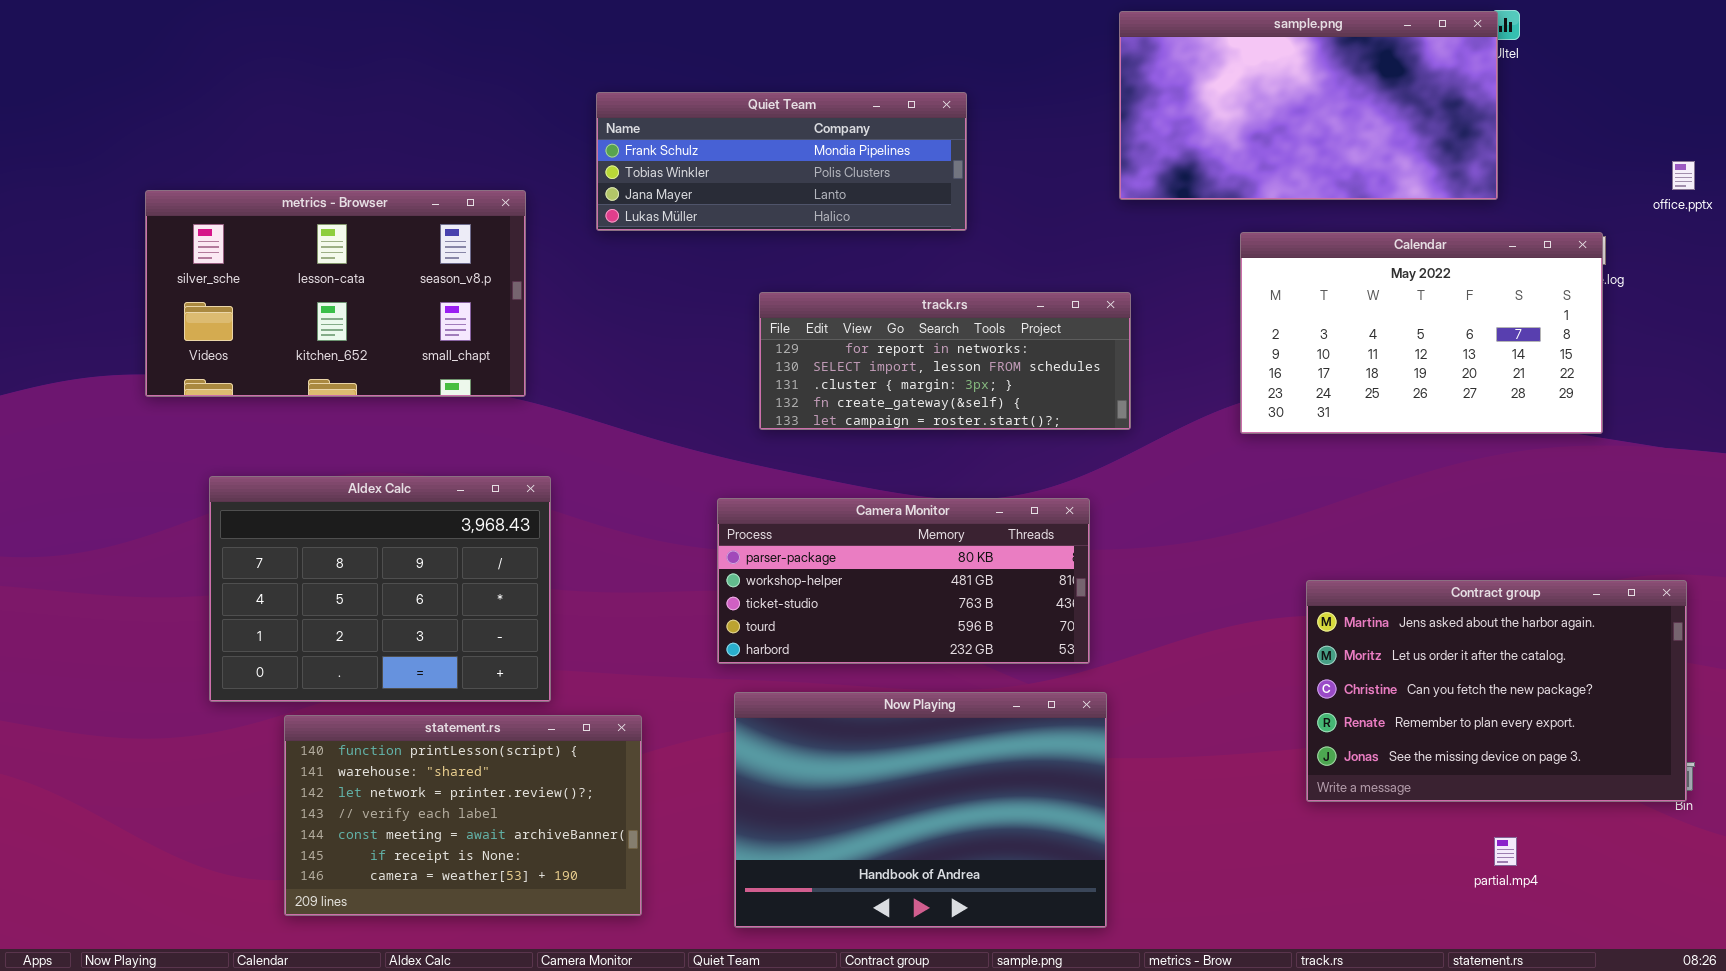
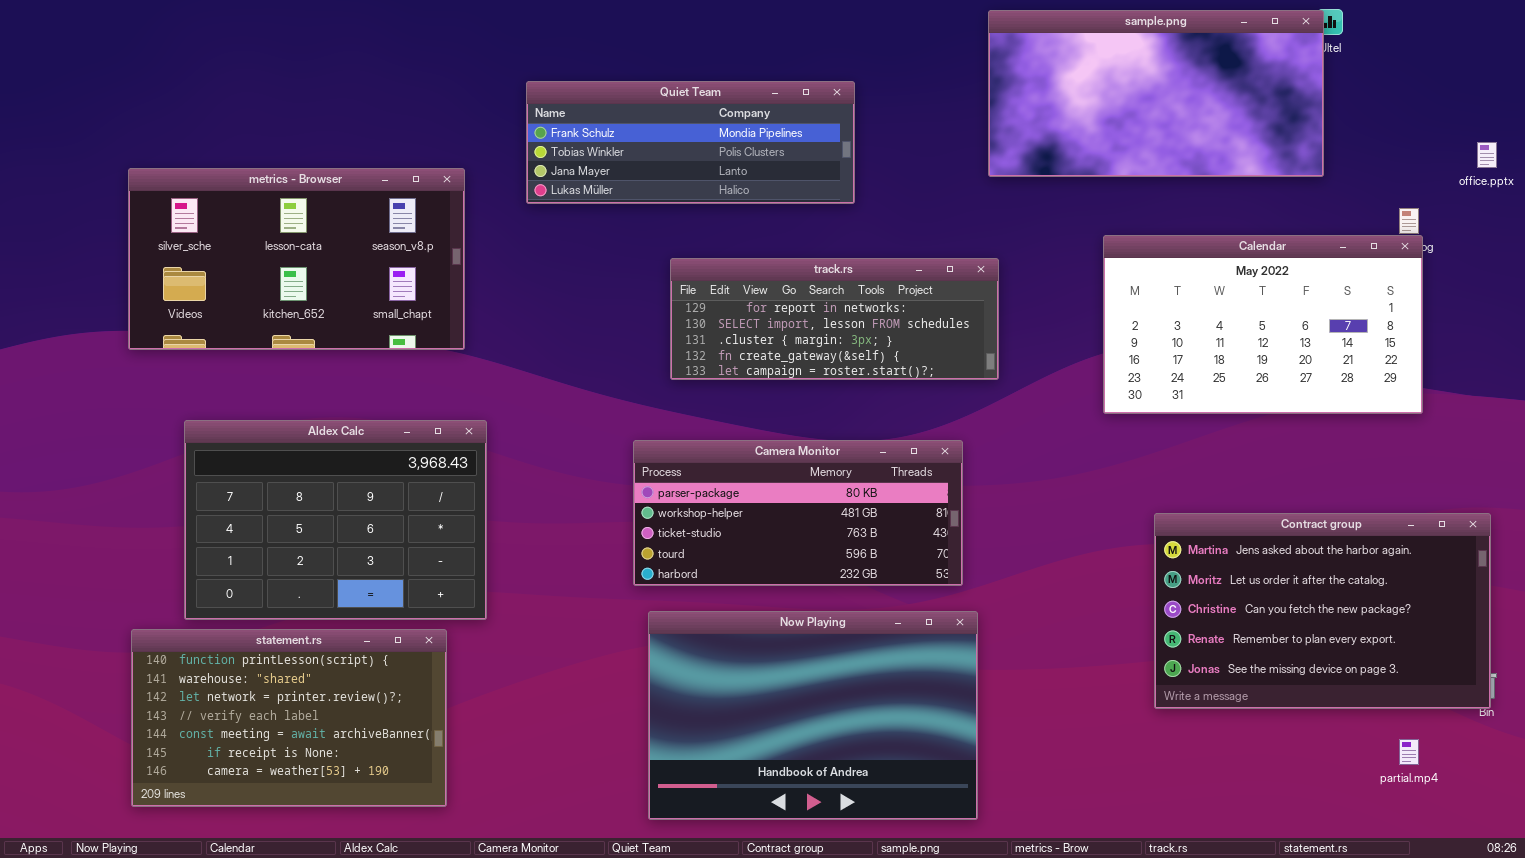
Calendar: [1240,232,1603,434] -> [1103,235,1423,414], moved
statement.rs: [284,715,642,916] -> [131,629,447,807], moved
partial.mp4: [1494,837,1517,866] -> [1399,739,1419,765], moved

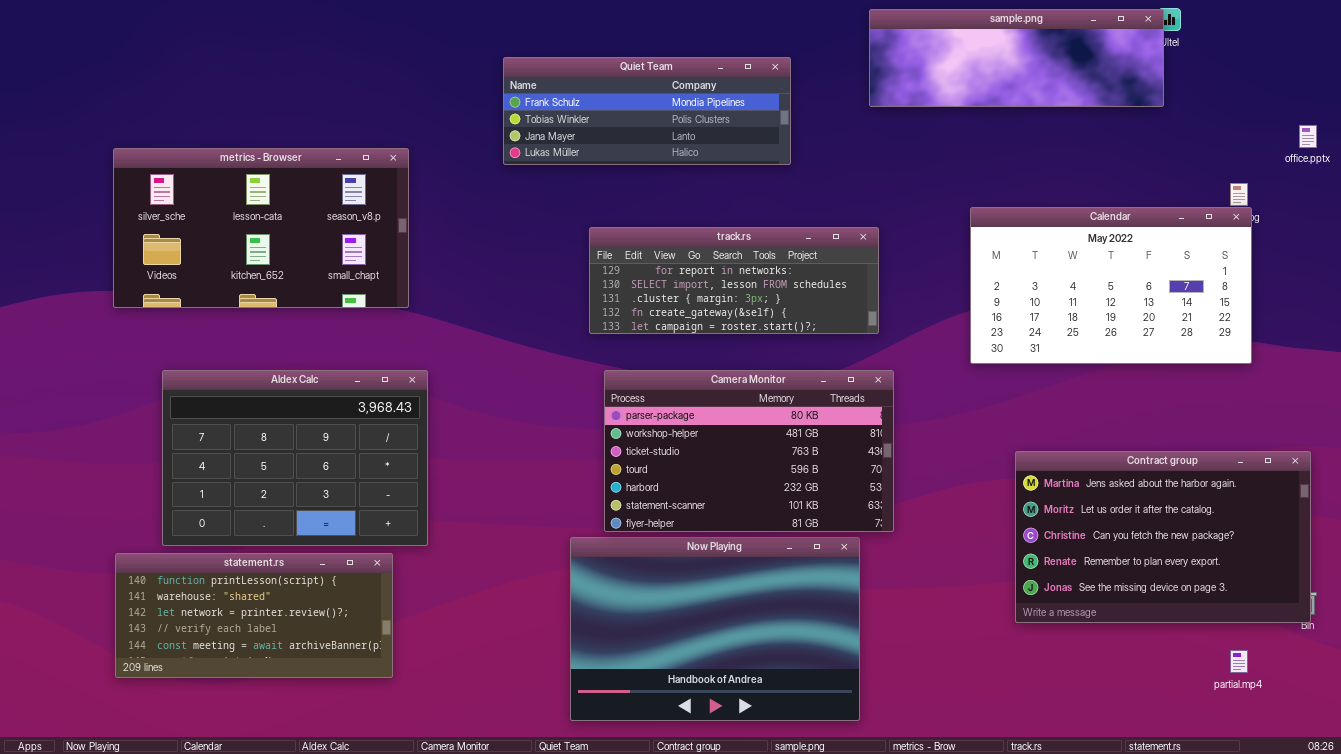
sample.png: [988,10,1324,177] -> [869,9,1164,107], resized
Quiet Team: [526,81,855,204] -> [503,57,791,165], moved
Camera Monitor: [633,440,963,586] -> [604,370,894,532], moved, resized
statement.rs: [131,629,447,807] -> [115,553,393,678], resized

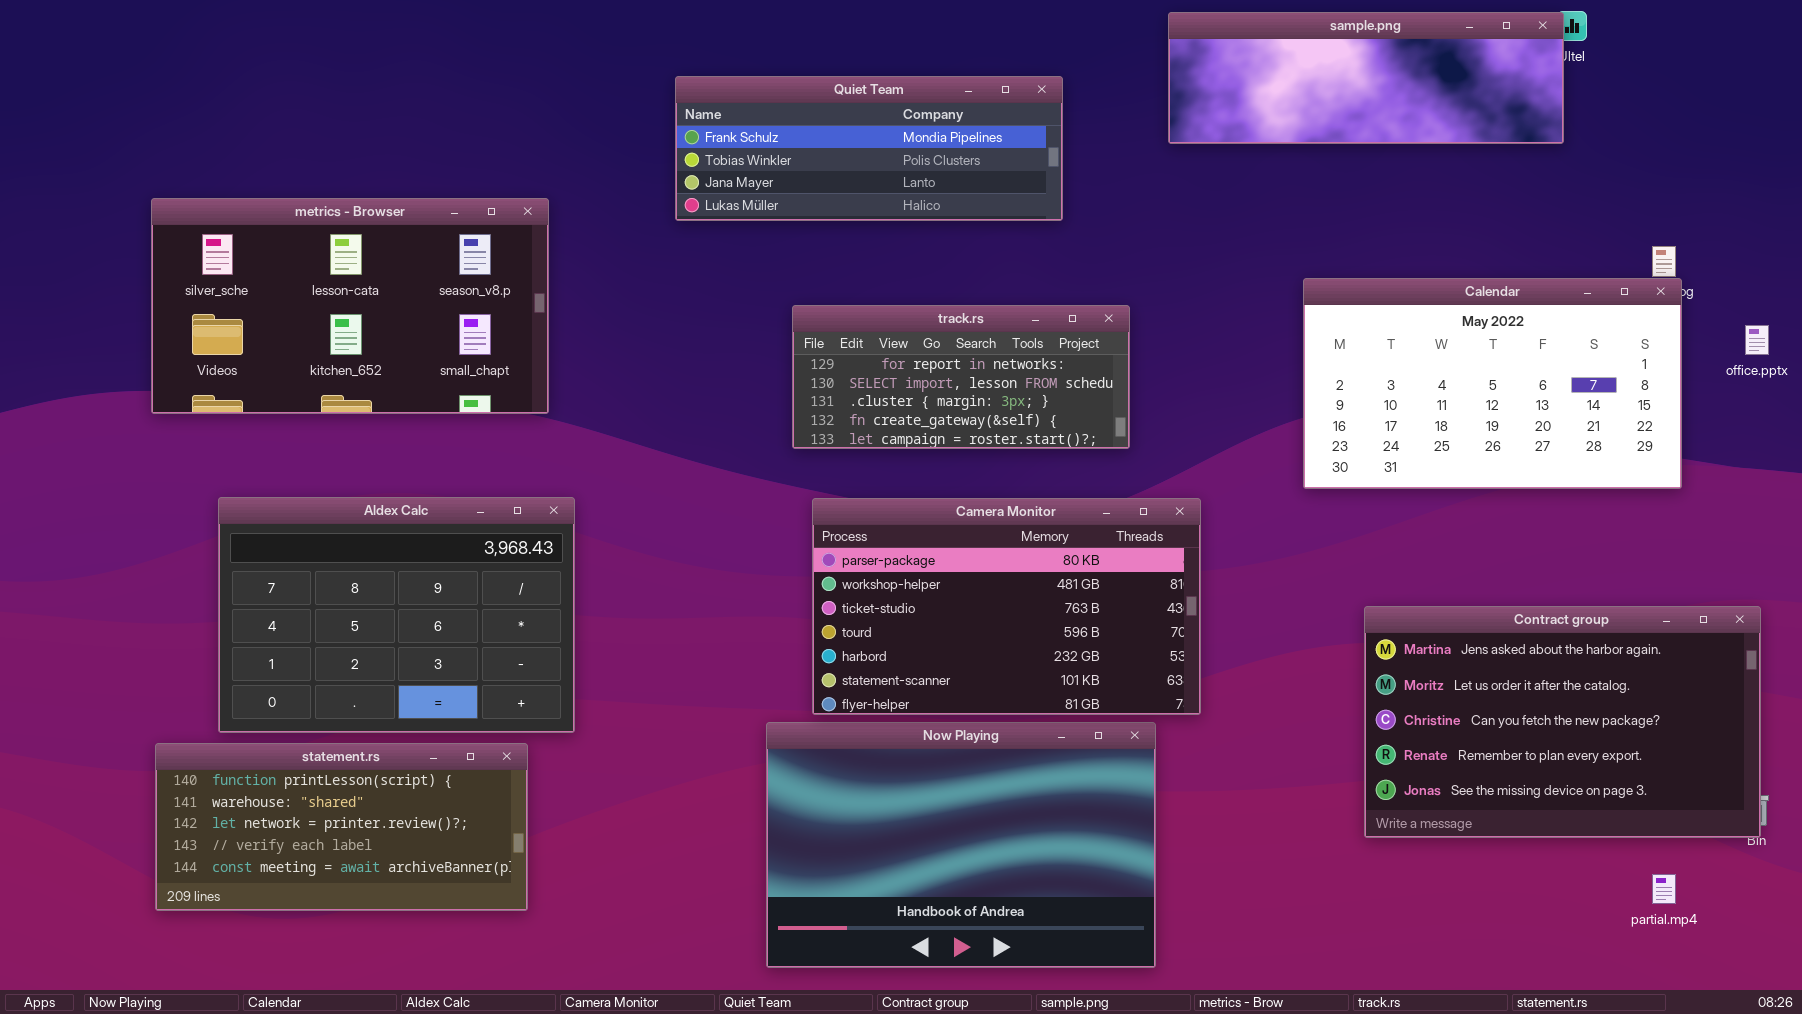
office.pptx: [1299,125,1317,148] -> [1745,325,1769,355], moved
track.rs: [589,227,879,334] -> [792,305,1130,449], resized

